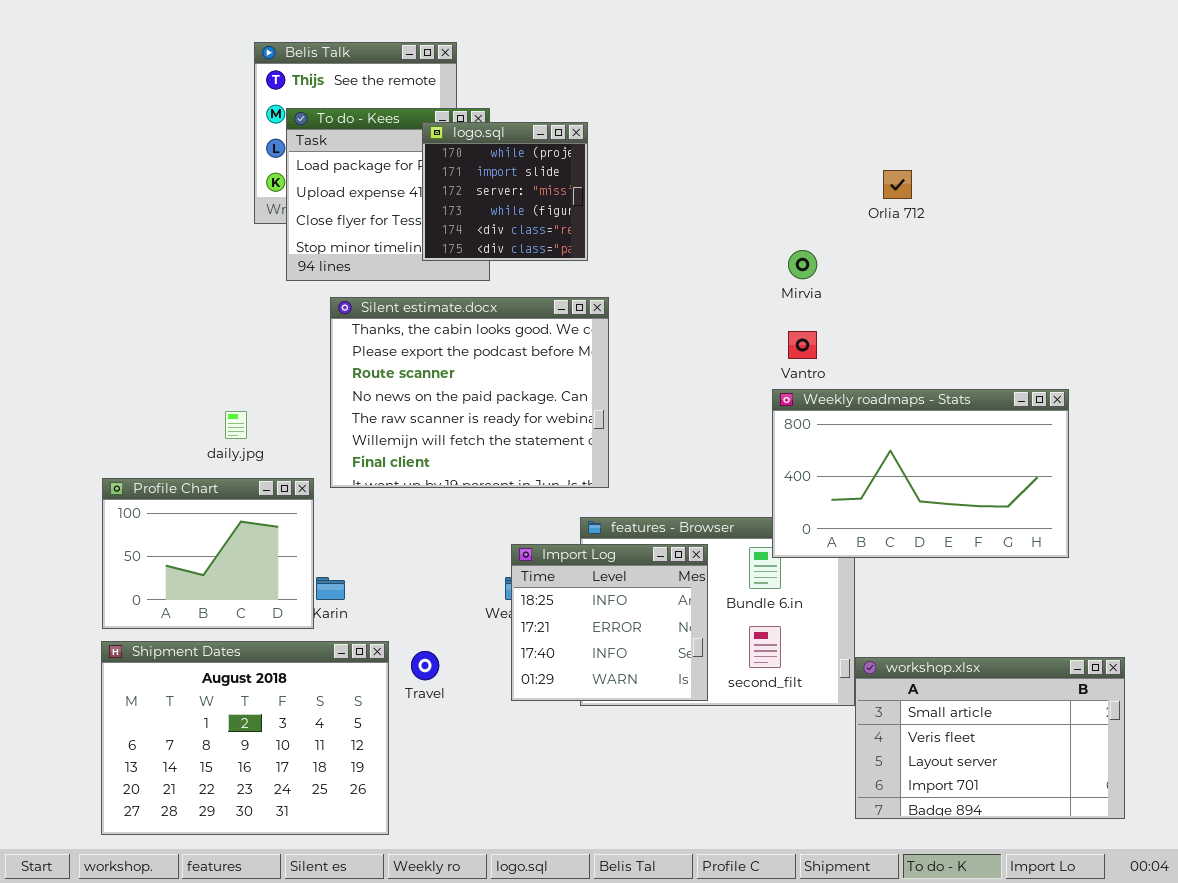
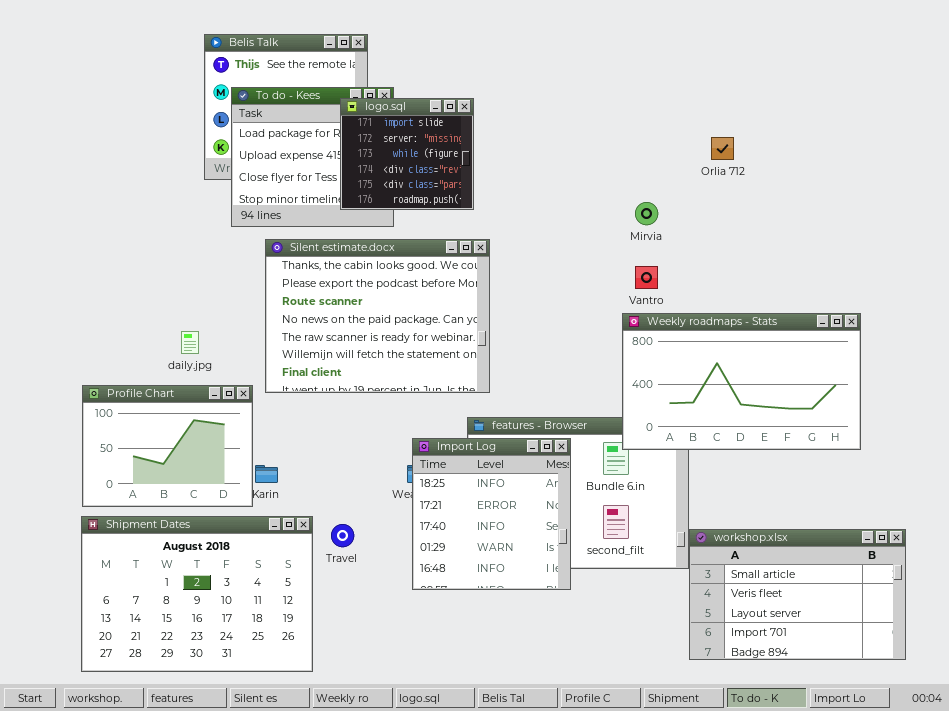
logo.sql: [422,122,588,261] -> [340,98,474,210], scrolled down 1 row
Import Log: [511,544,708,701] -> [412,438,571,590], resized

